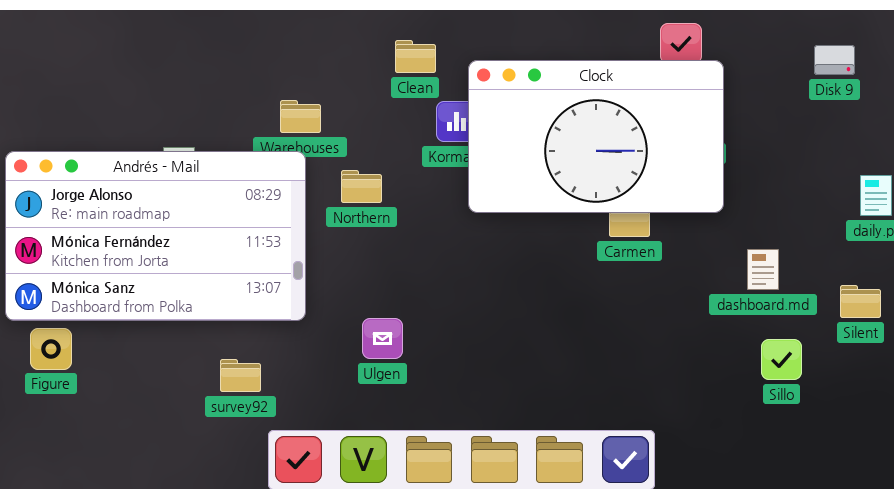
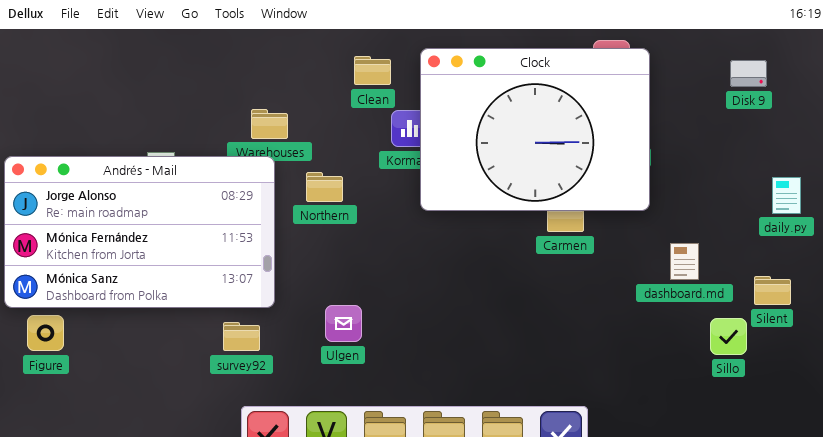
Clock: [468,60,724,213] -> [420,48,650,211], resized
Sillo: [761,339,802,380] -> [710,318,747,355], moved
survey92: [220,359,261,392] -> [223,322,260,351], moved

